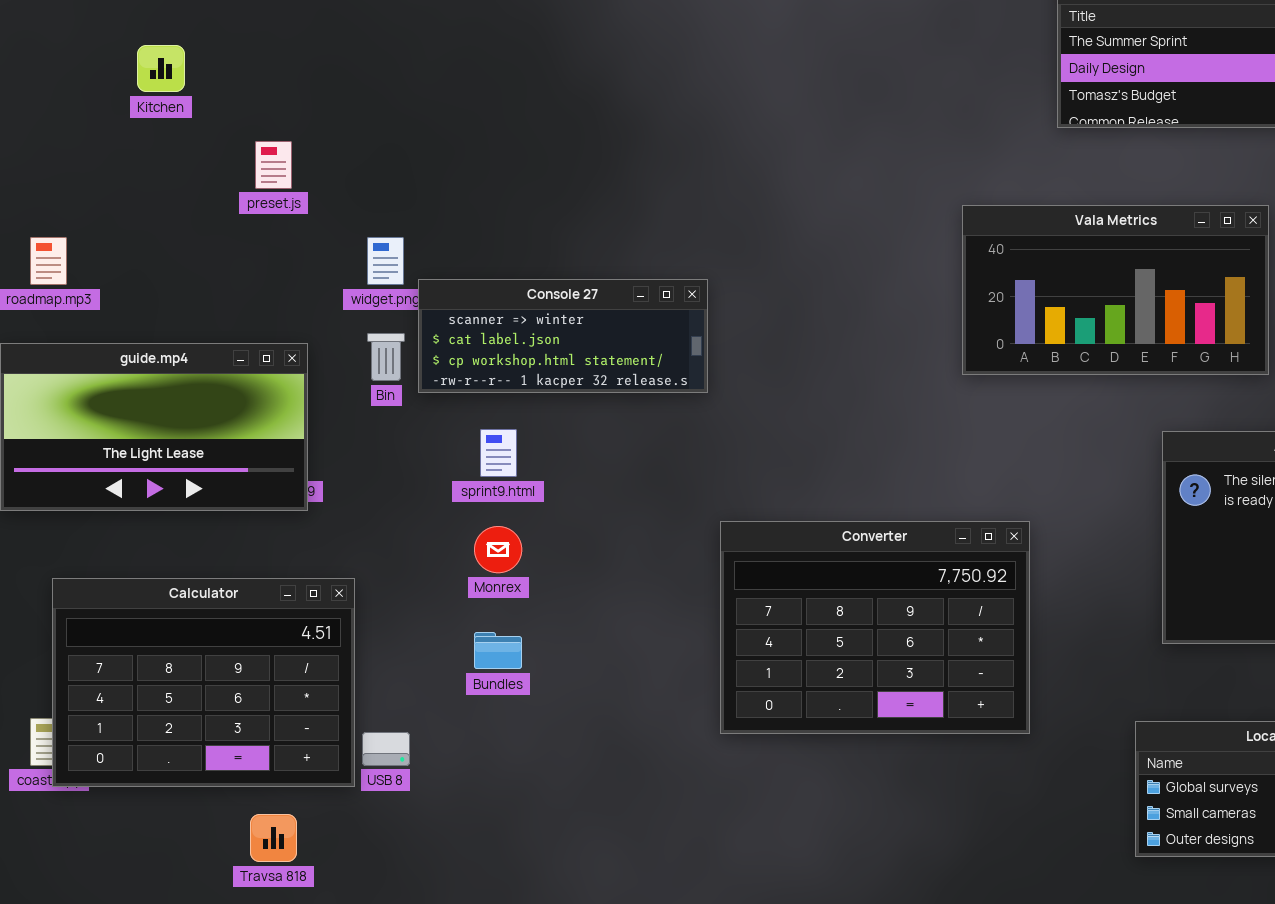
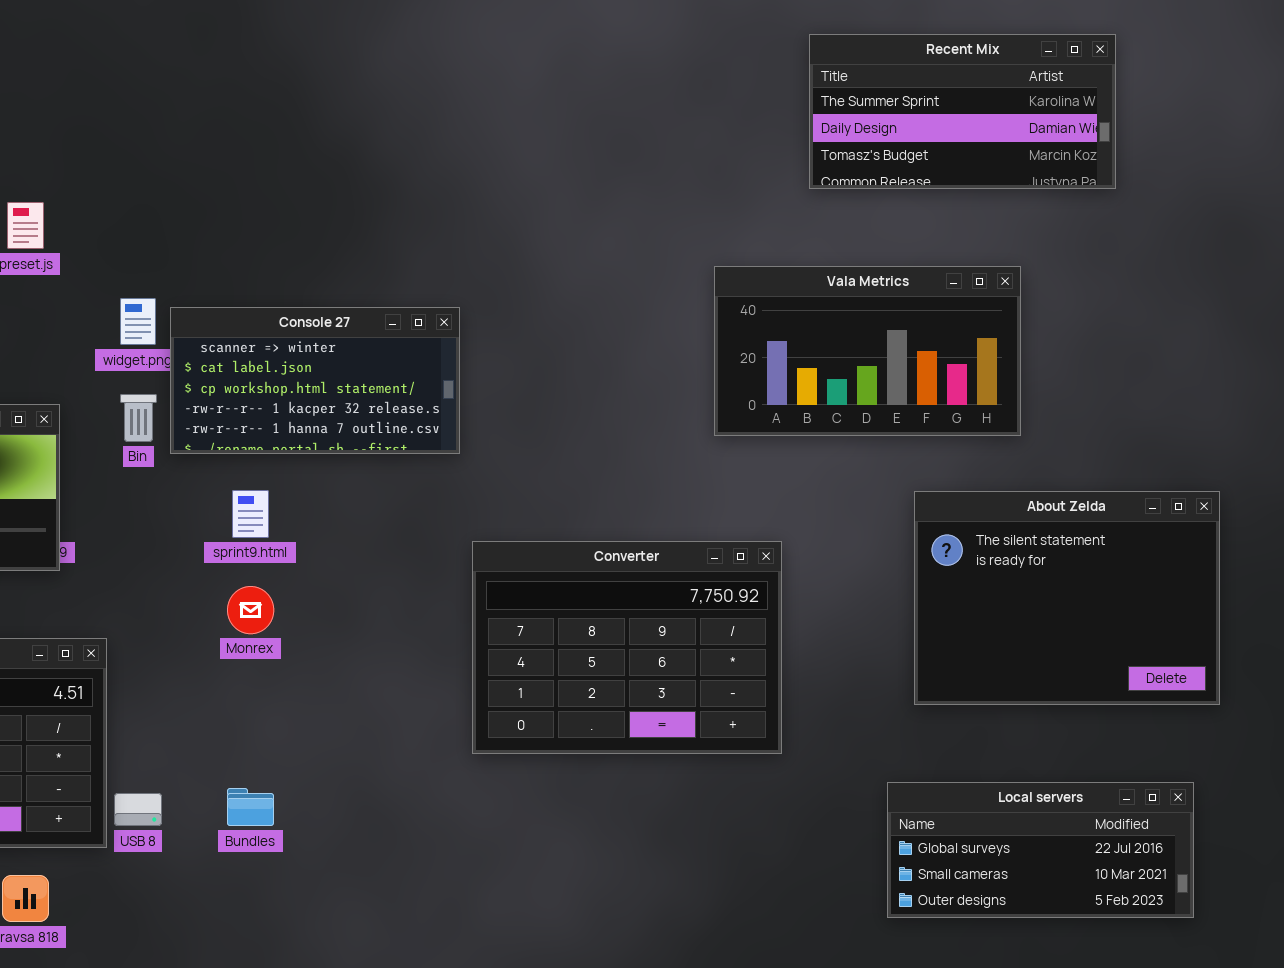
Console 27: [418,279,708,393] -> [170,307,460,454], resized
Converter: [720,521,1030,734] -> [472,541,782,754], moved
Bundles: [474,632,522,669] -> [227,788,274,826], moved

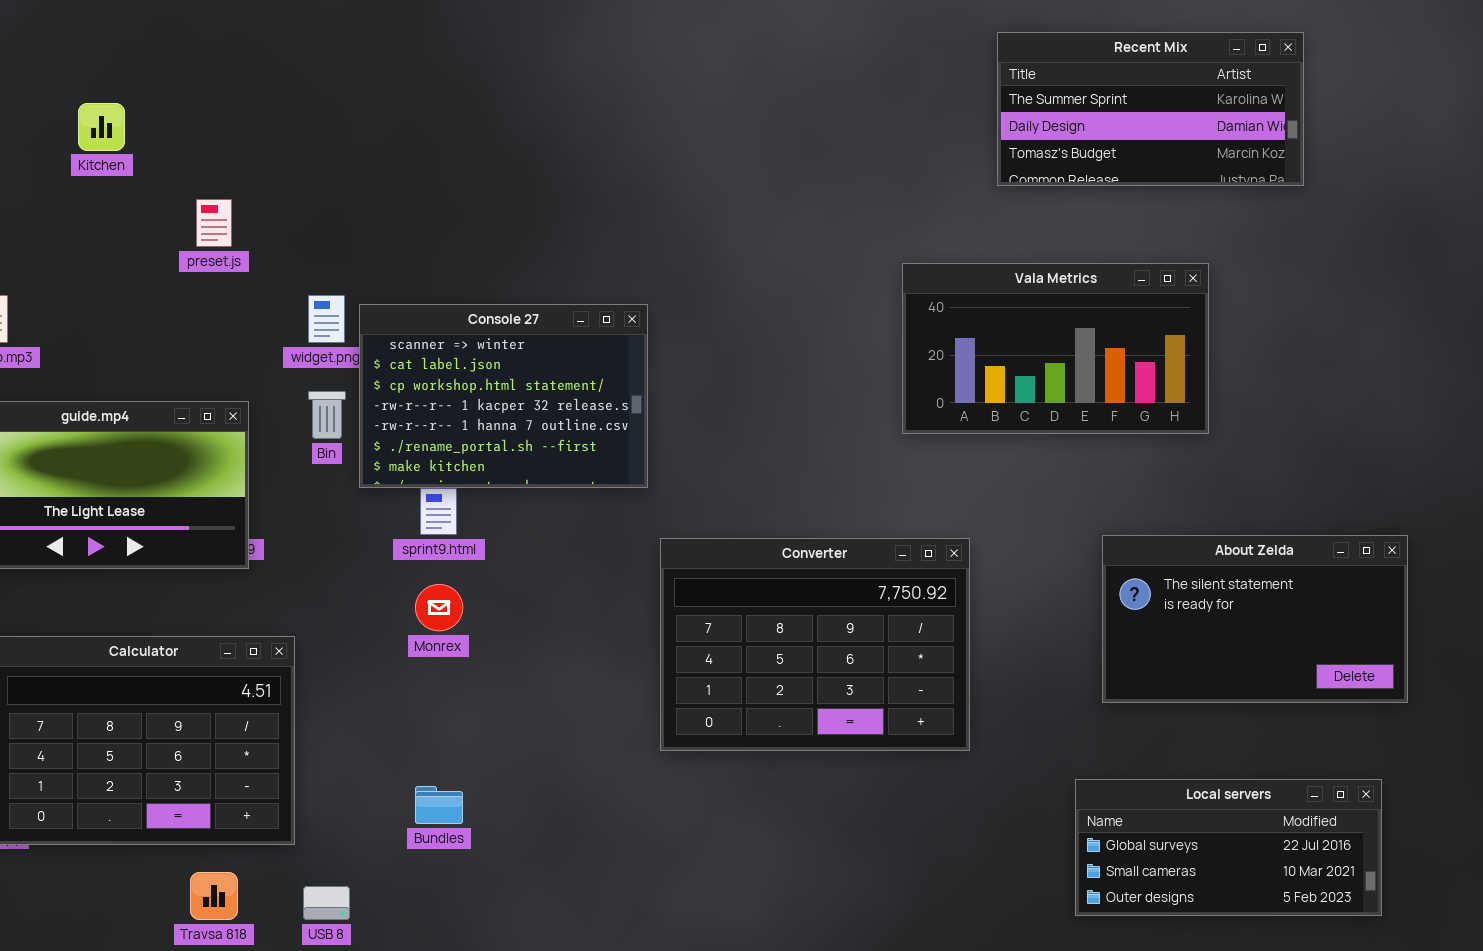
Console 27: [170,307,460,454] -> [359,304,648,488], resized
About Zelda: [914,491,1220,705] -> [1102,535,1408,703], resized
USB 8: [114,793,162,826] -> [303,886,350,920], moved

